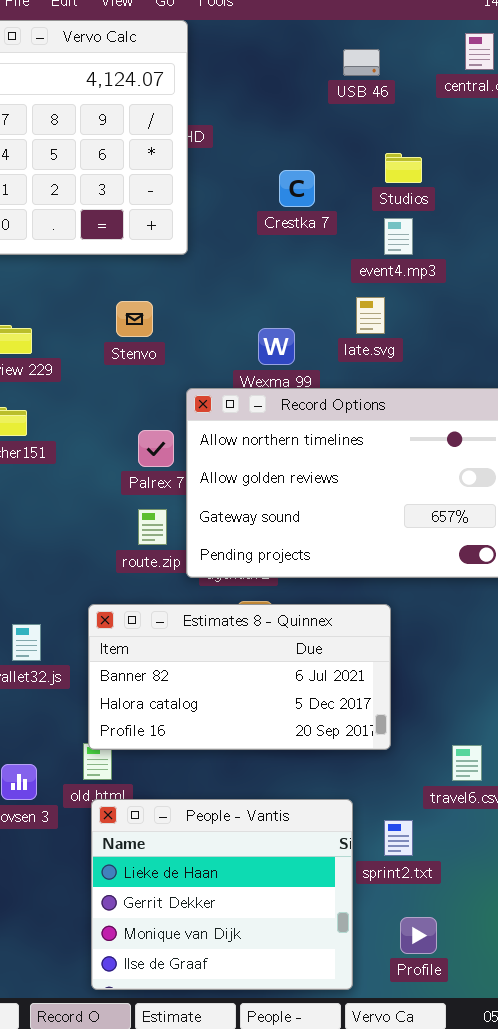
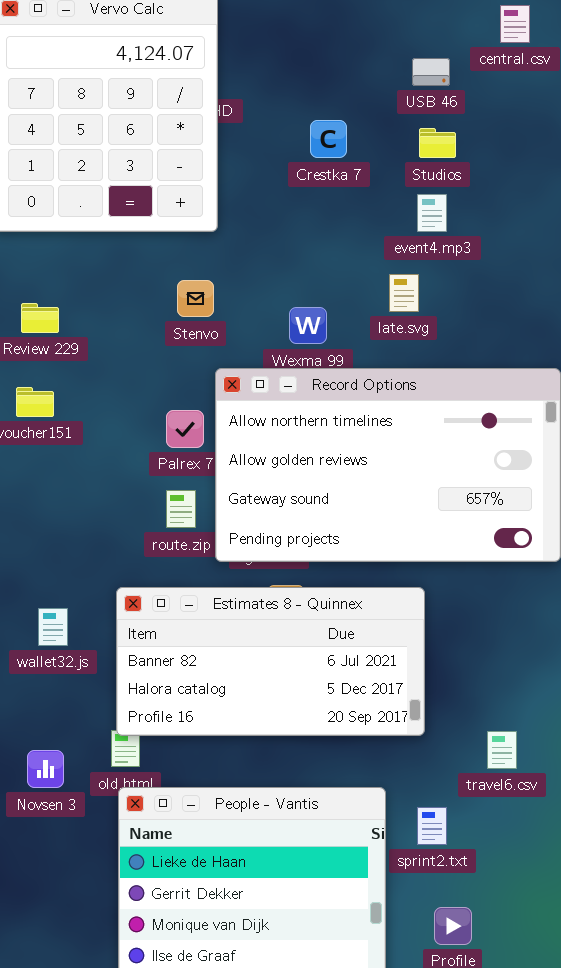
USB 46: [343,49,380,76] -> [412,58,450,86], moved
Crestka 7: [279,170,315,207] -> [310,120,347,158], moved
Stenvo: [116,301,153,337] -> [177,280,214,317], moved

